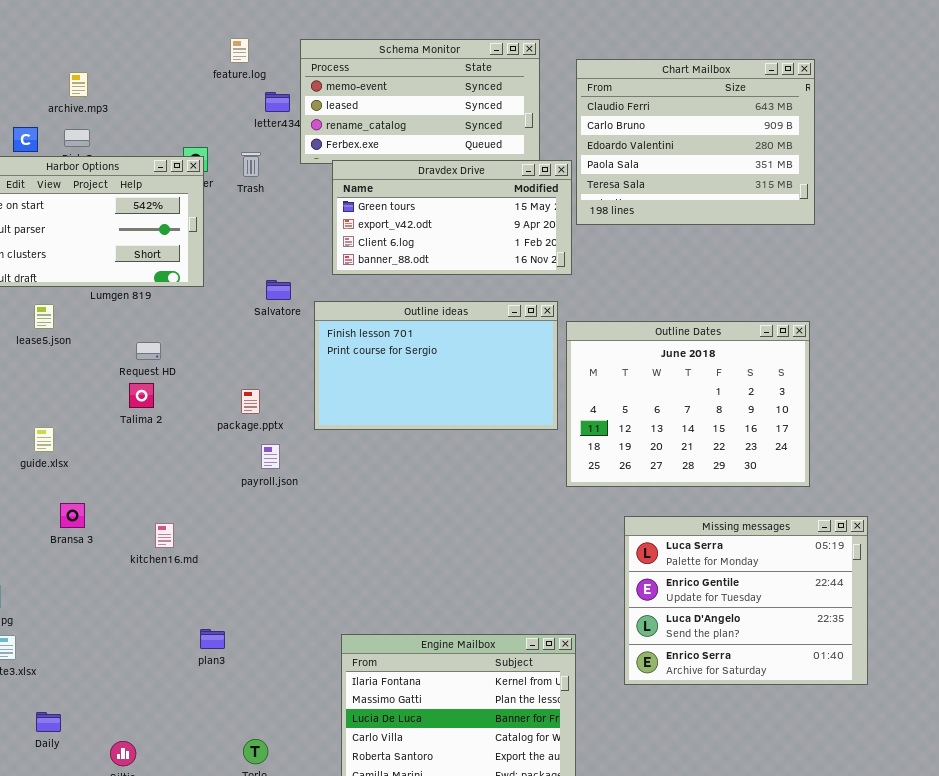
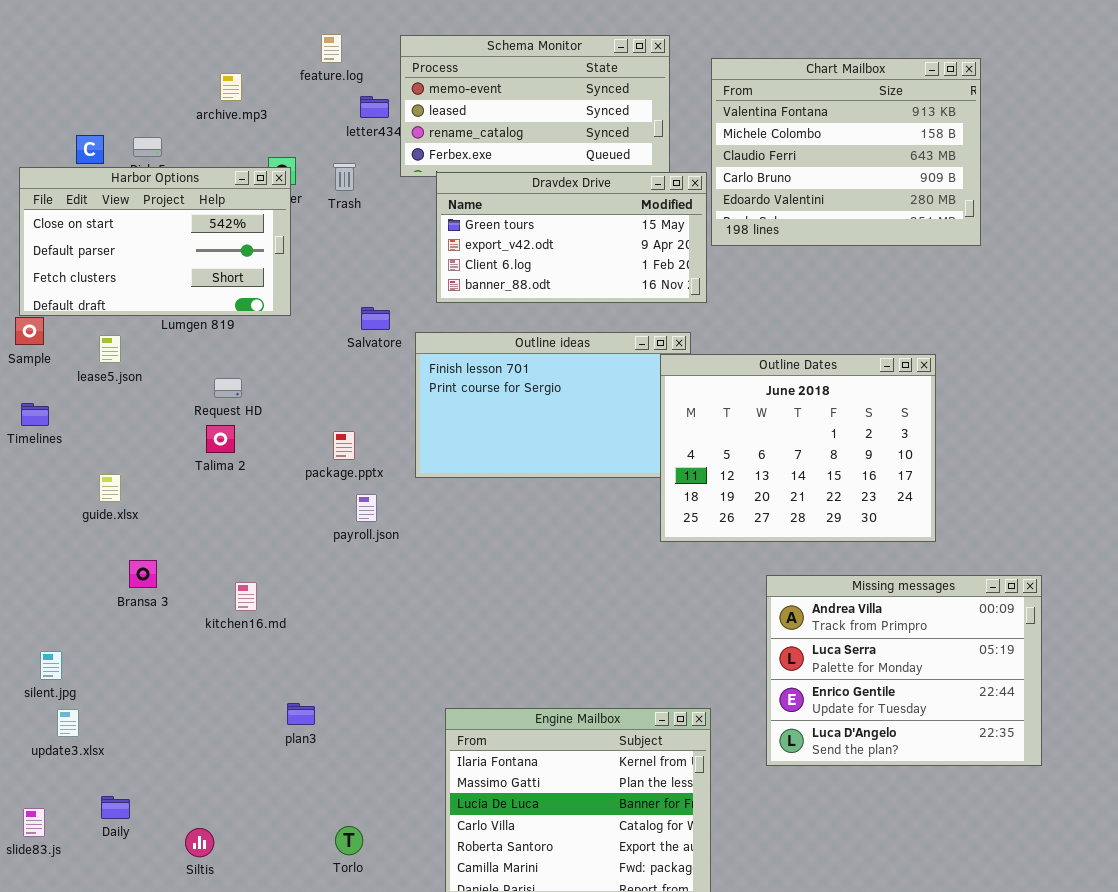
Chart Mailbox: [576,59,815,225] -> [711,58,981,246], scrolled up 2 rows
archive.mp3: [69,72,88,97] -> [220,73,242,101], moved
Outline Dates: [566,321,810,487] -> [660,354,936,542], moved
Missing messages: [624,516,868,685] -> [766,575,1042,766], scrolled up 1 row

